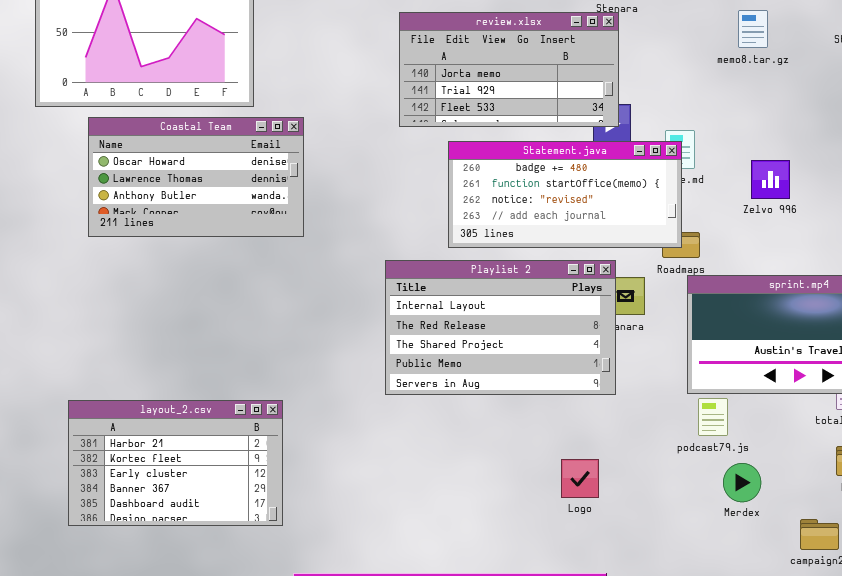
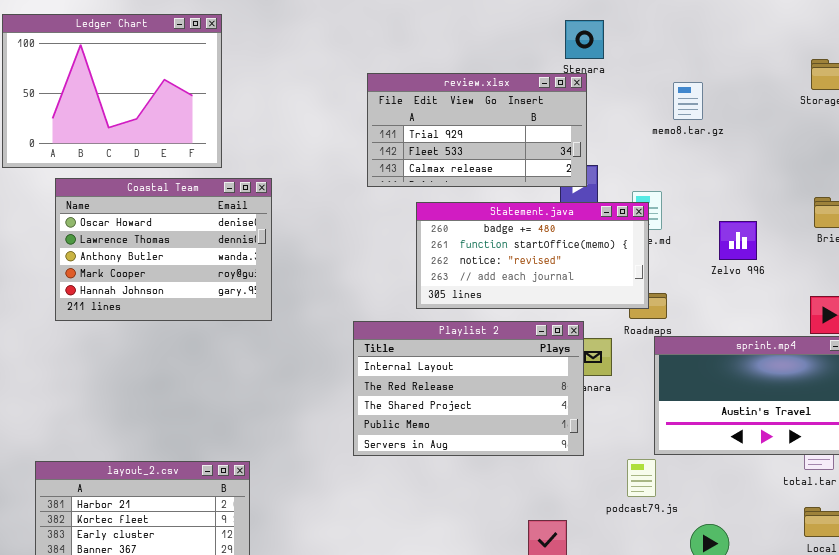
memo8.tar.gz: [738,10,768,48] -> [673,82,703,120], moved
review.xlsx: [399,12,619,127] -> [367,73,587,187], scrolled down 1 row
Coastal Team: [88,117,304,237] -> [55,178,272,321], resized
podcast79.js: [698,398,728,436] -> [627,459,656,497], moved

